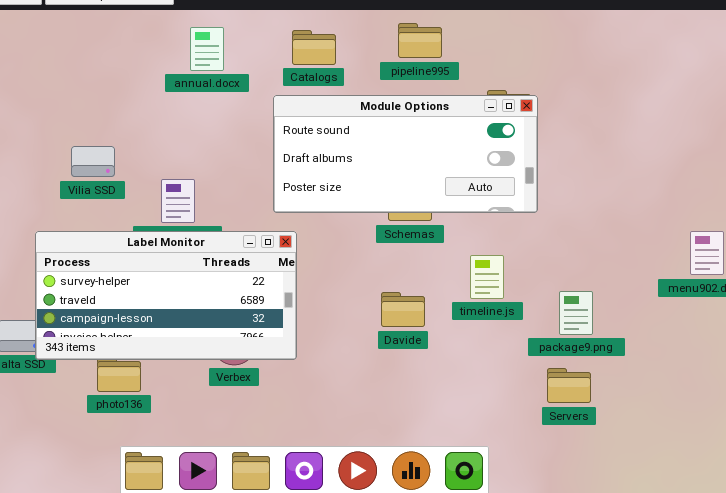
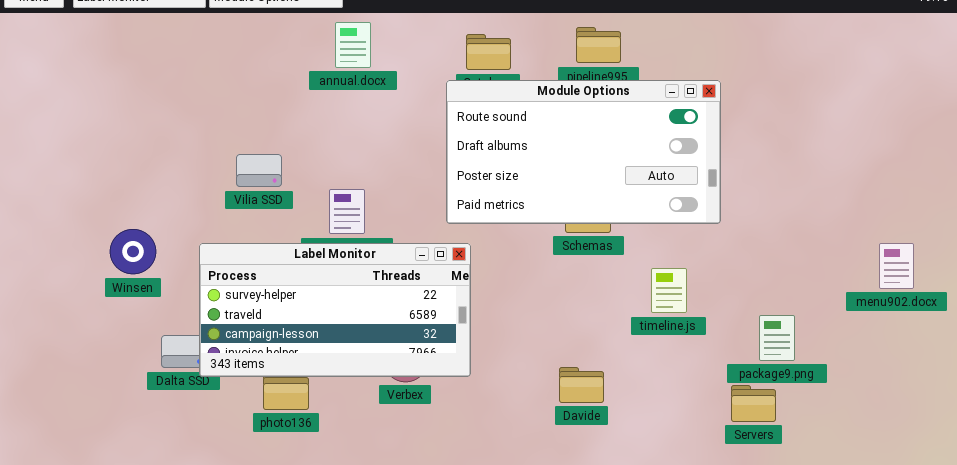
annual.docx: [190,27,224,71] -> [335,22,371,68], moved
Module Options: [273,95,538,213] -> [446,80,721,224], resized
package9.png: [559,291,593,335] -> [759,315,795,361], moved
Davide: [381,292,425,327] -> [559,367,604,403], moved

